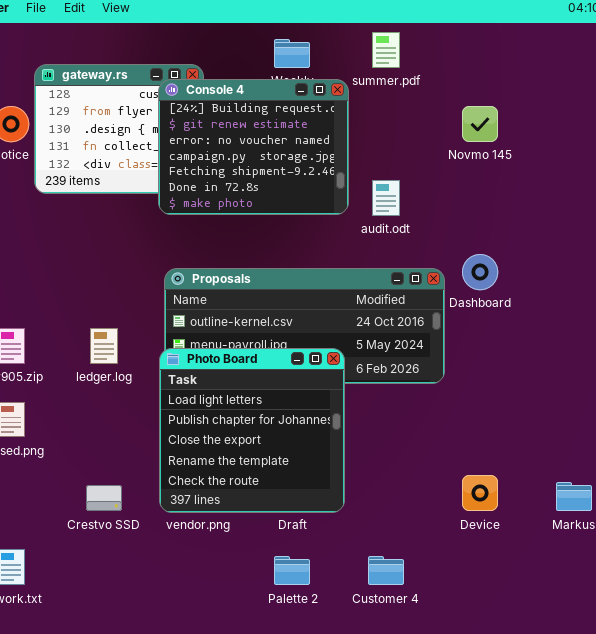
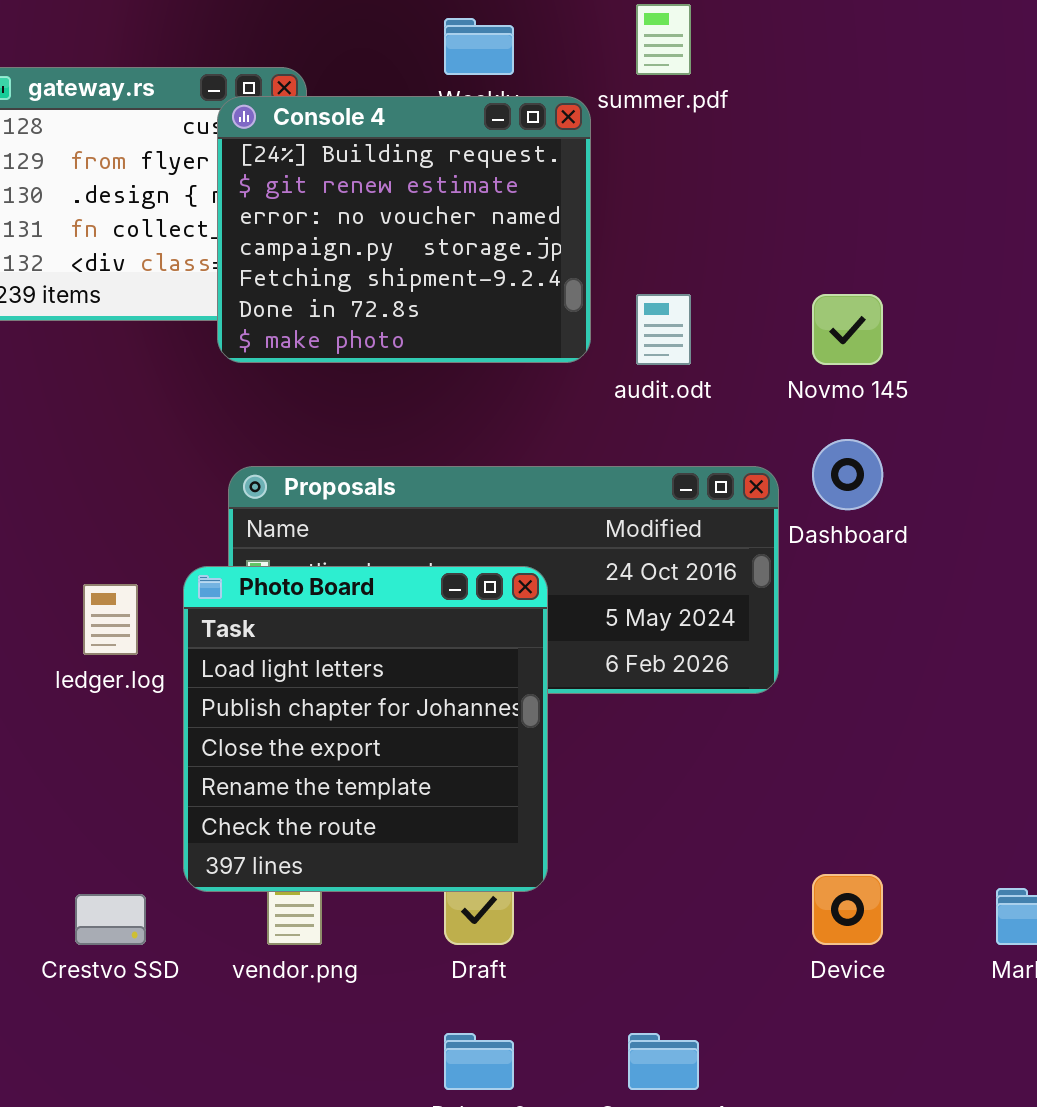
Novmo 145: [462,106,498,142] -> [812,294,883,365], moved
Photo Board: [159,348,345,513] -> [183,566,548,892], moved

